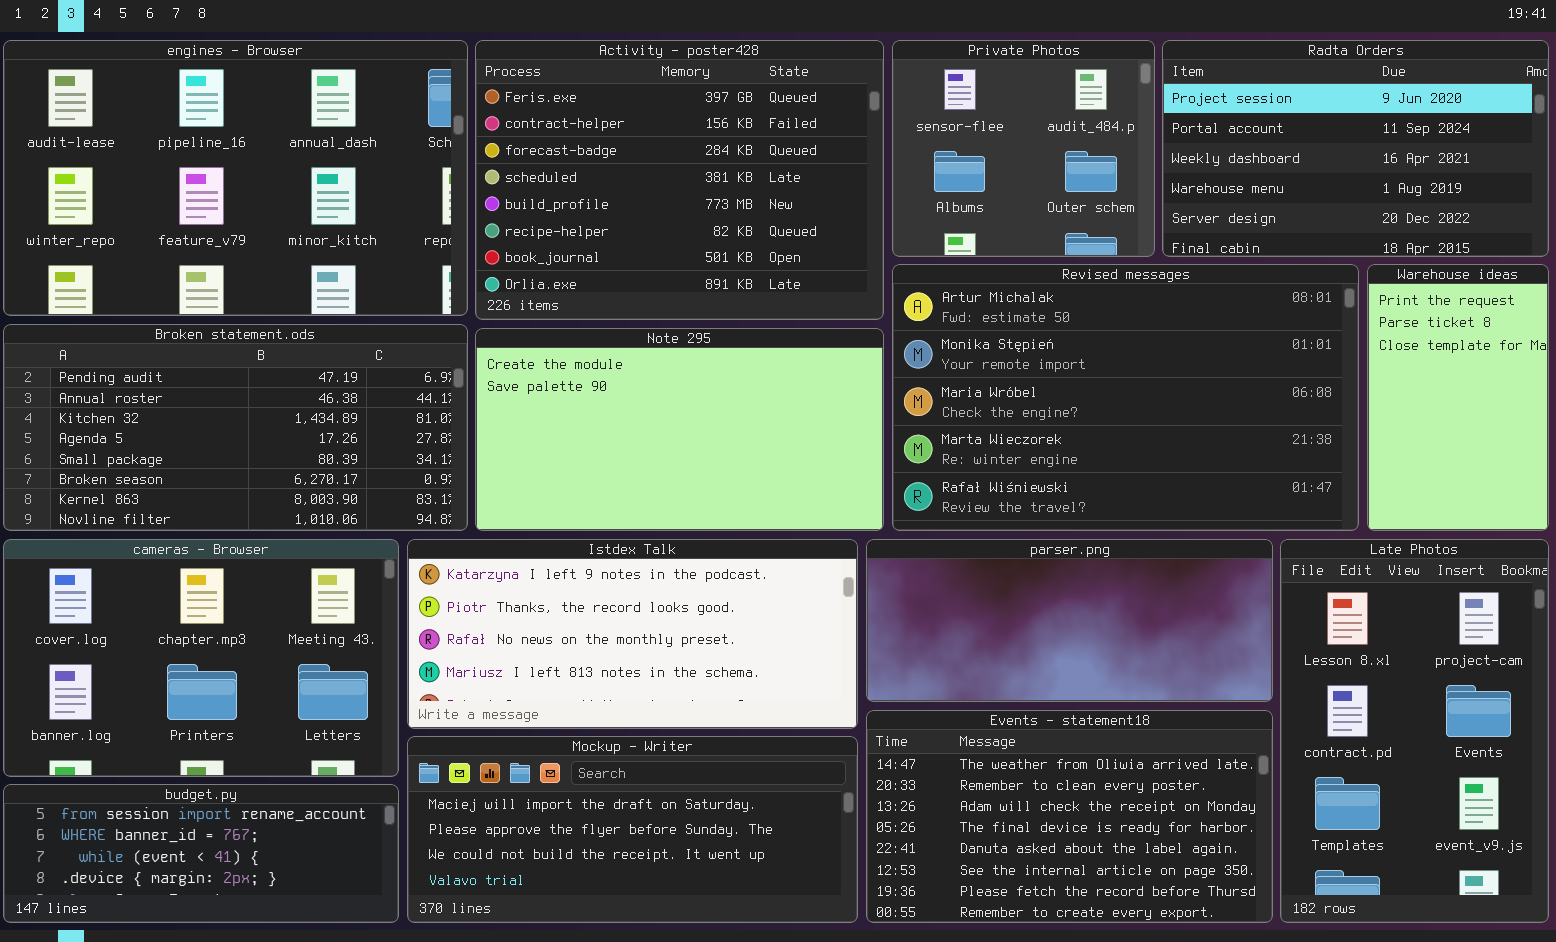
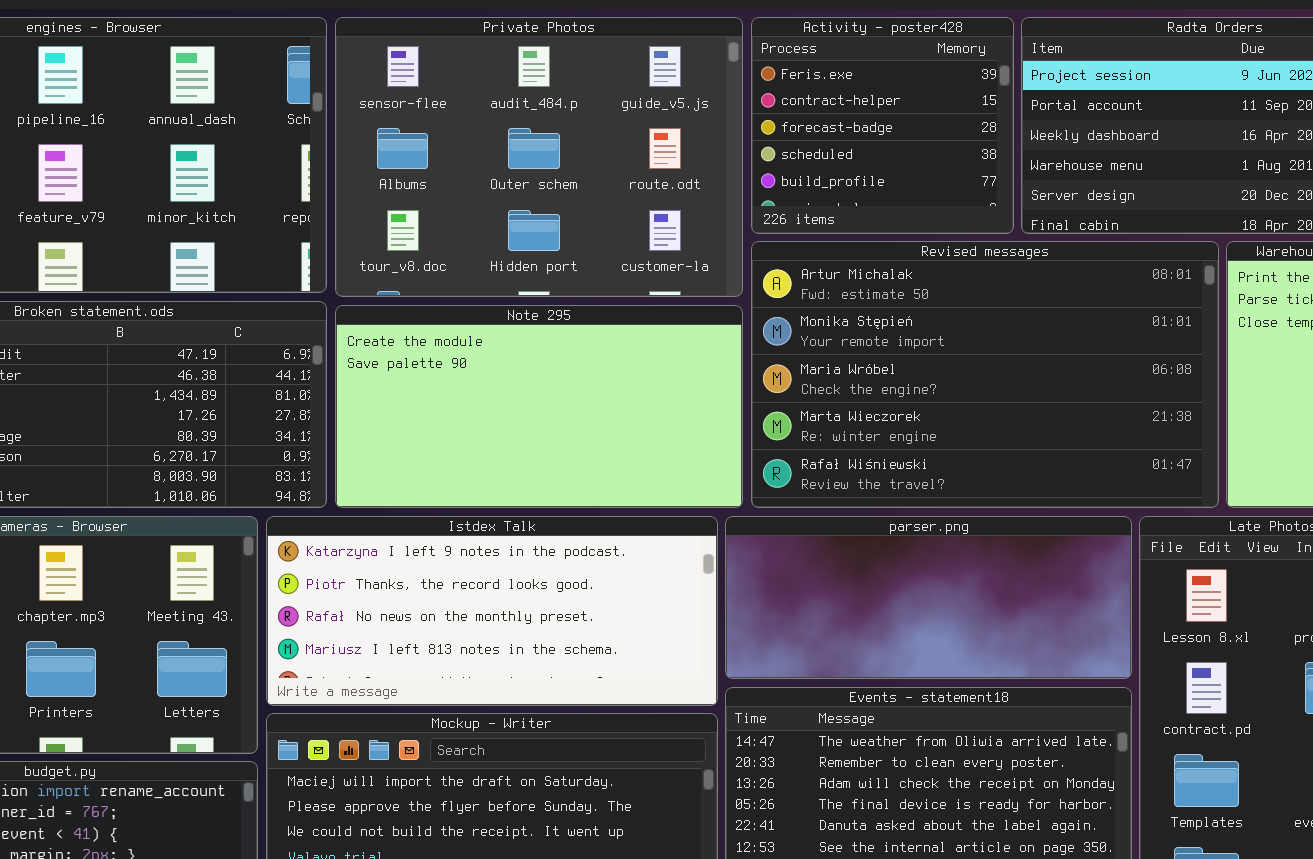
Activity - poster428: [475,40,884,320] -> [751,17,1014,234], moved, resized
Private Photos: [892,40,1155,257] -> [335,17,743,297], moved, resized

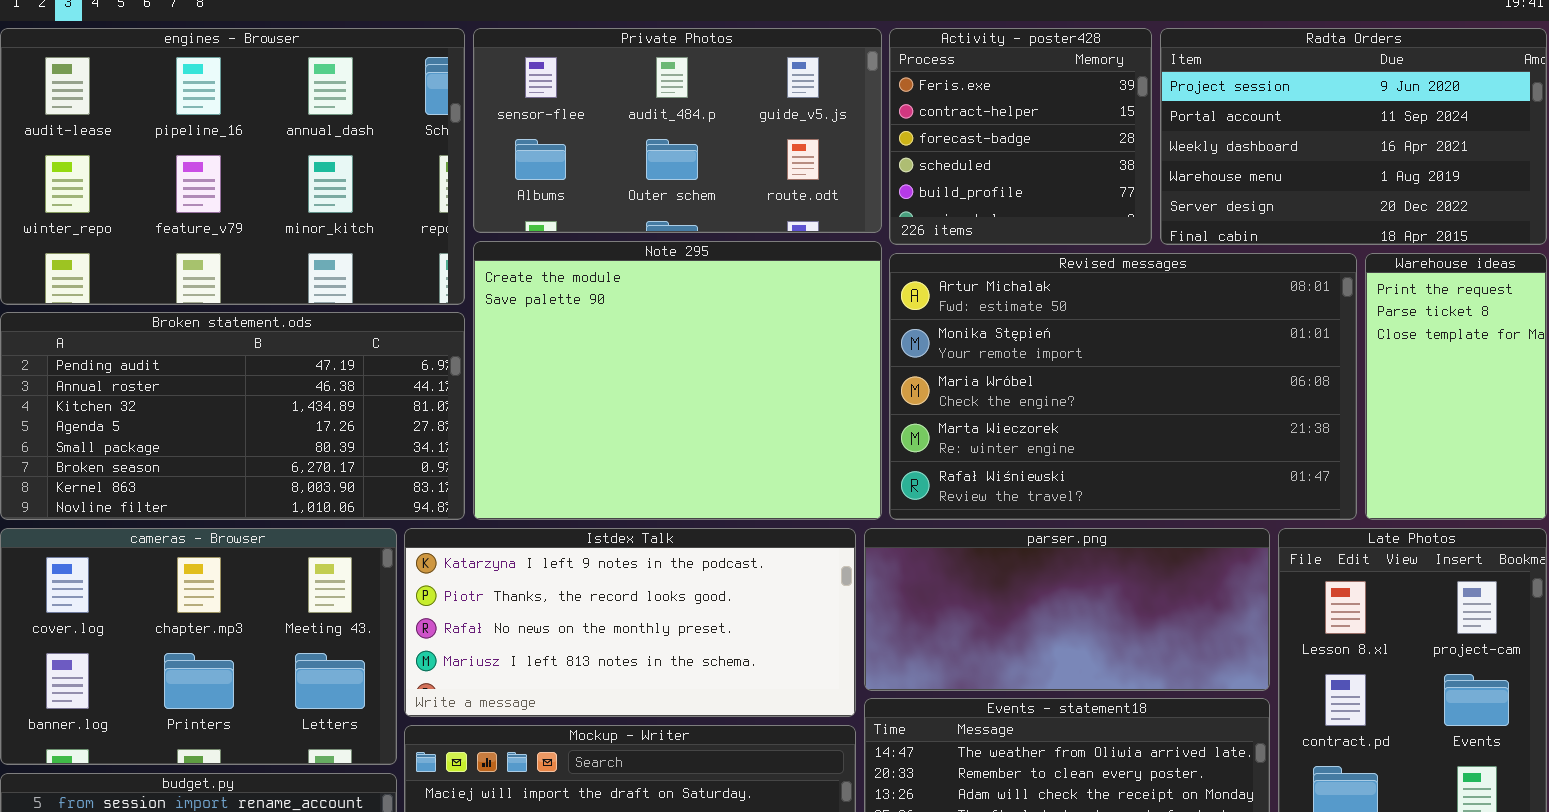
Private Photos: [335,17,743,297] -> [473,28,882,233], resized
Note 295: [335,305,743,508] -> [473,241,882,520], resized

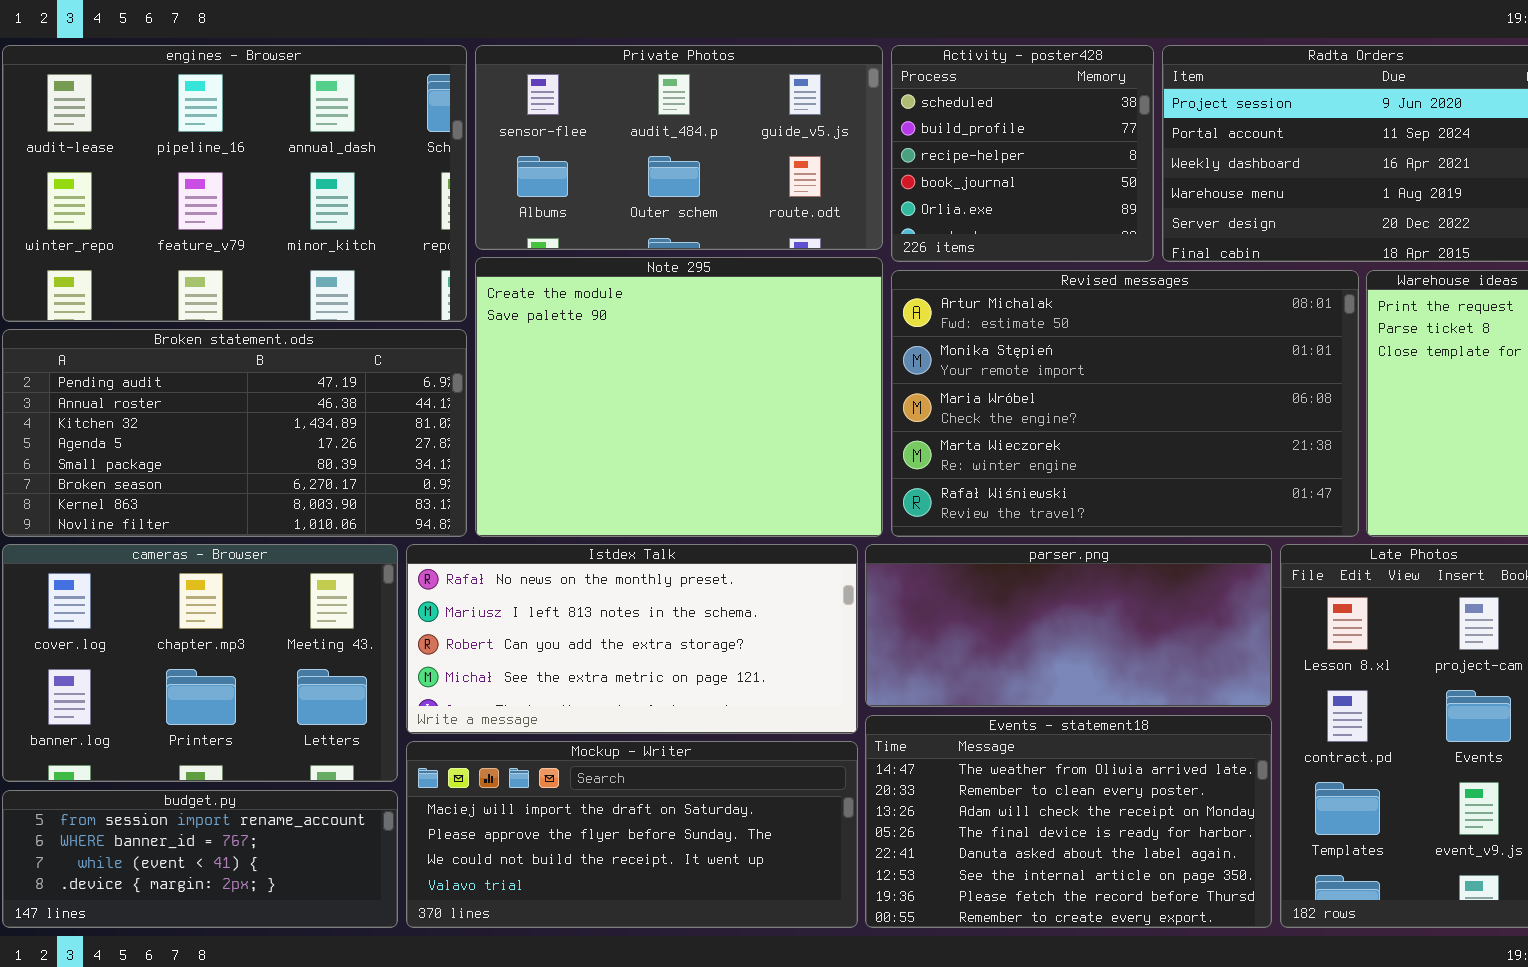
Activity - poster428: [889,28,1152,245] -> [891,45,1154,262], scrolled down 3 rows
Istdex Talk: [404,528,856,717] -> [406,544,858,734], scrolled down 2 rows

